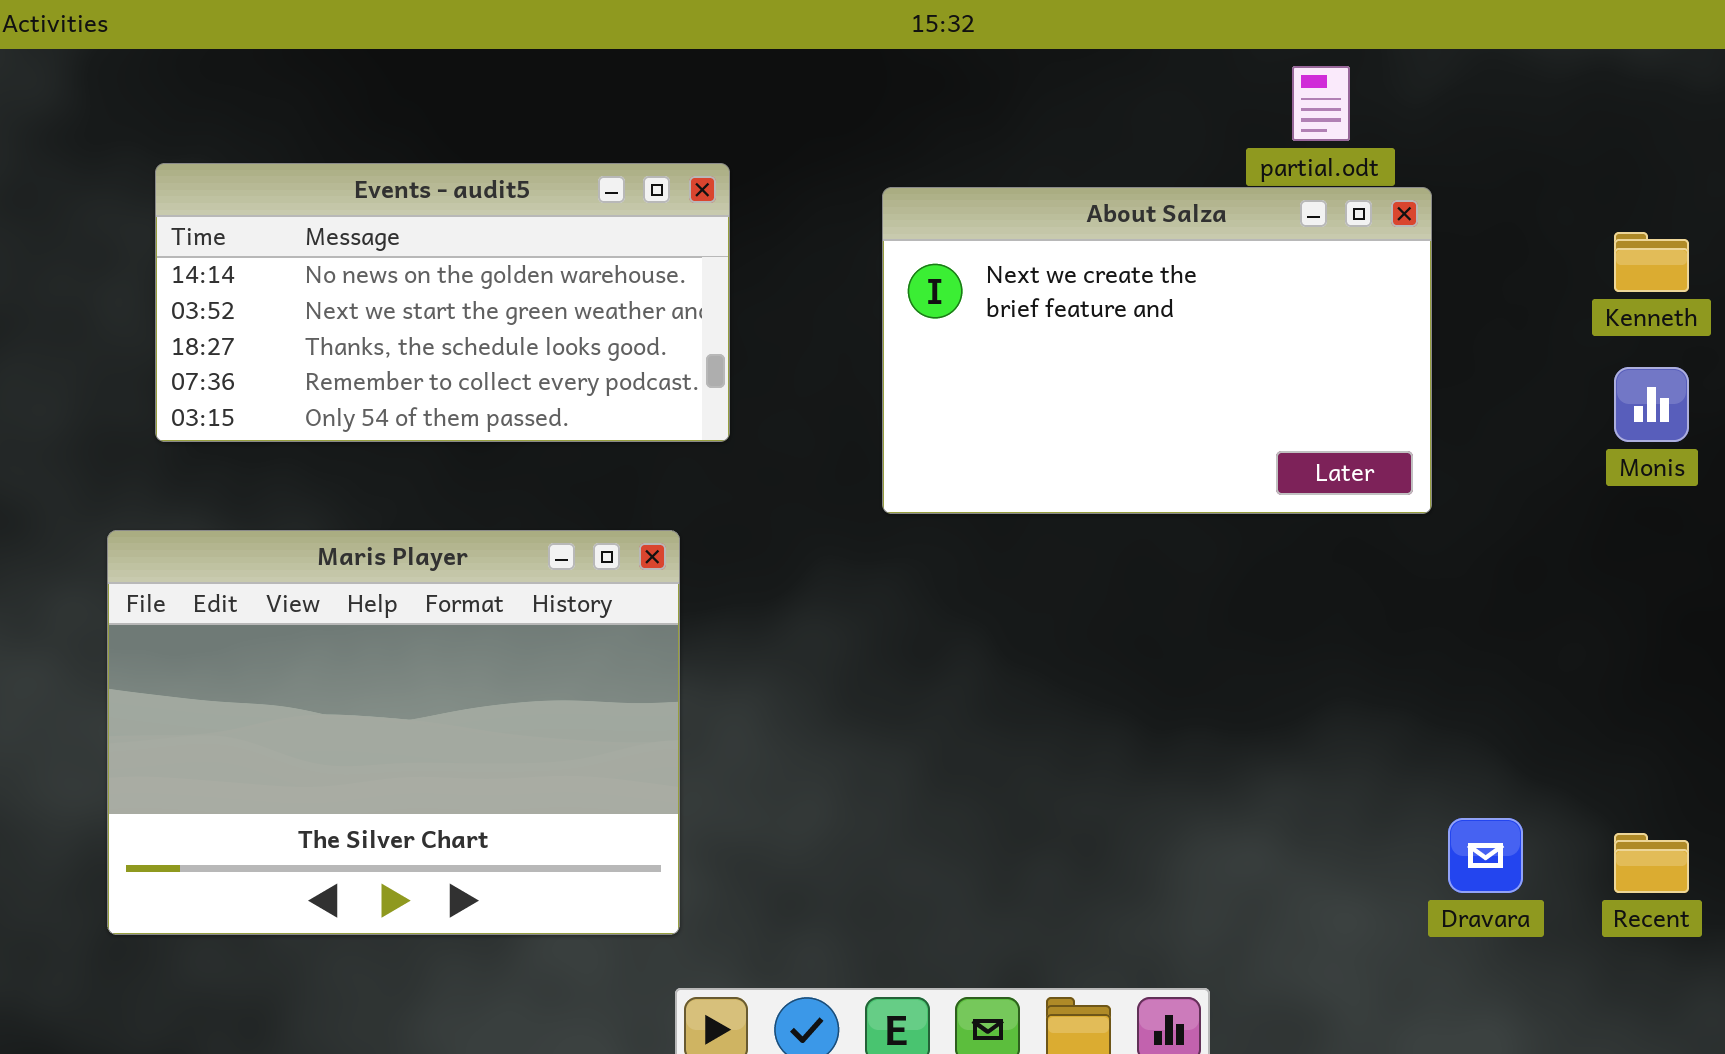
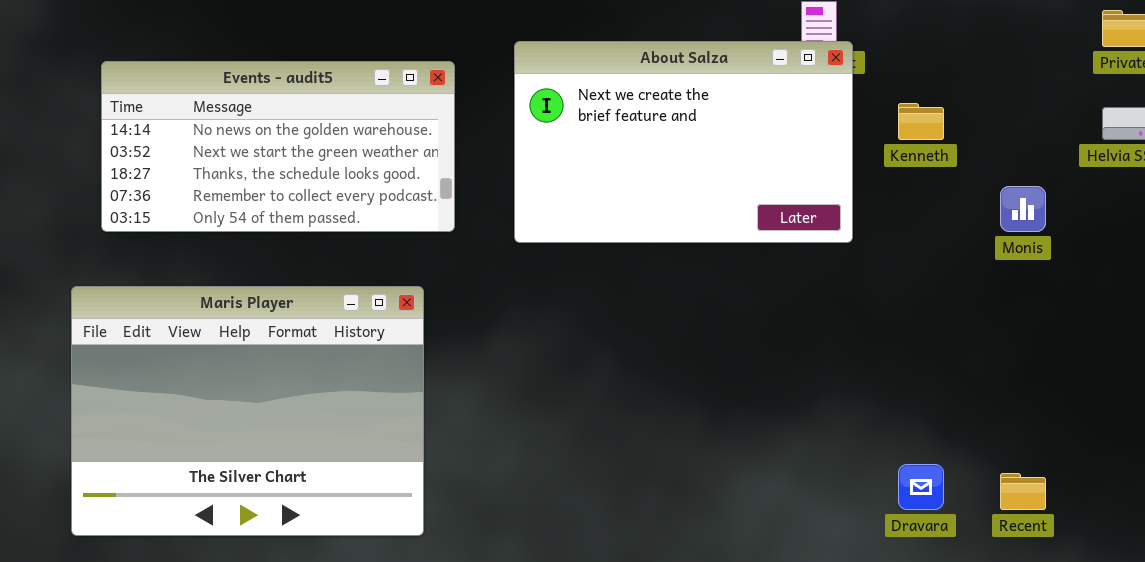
About Salza: [882,187,1432,514] -> [514,41,853,243], moved
Kenneth: [1614,232,1689,292] -> [898,103,944,140], moved

